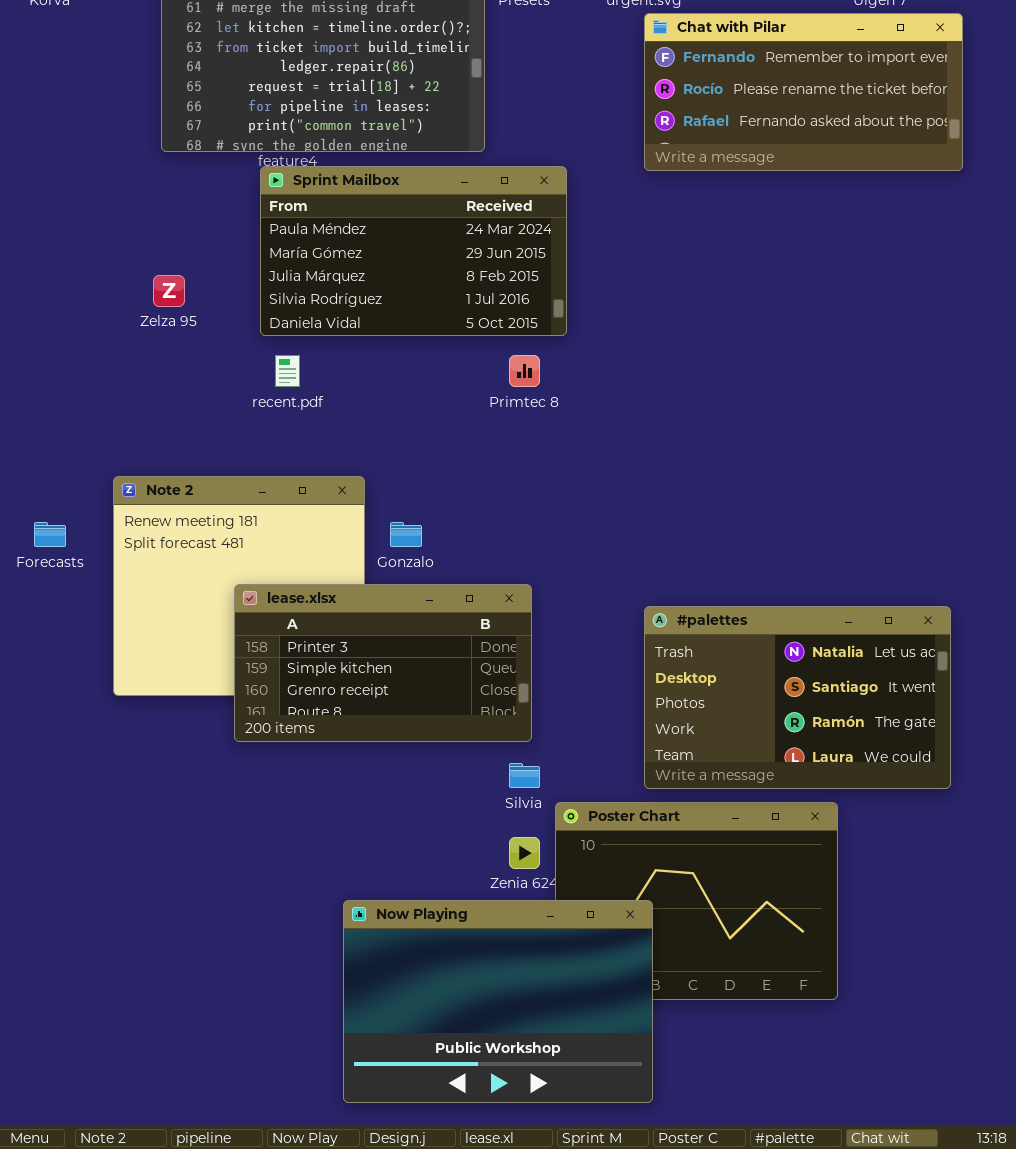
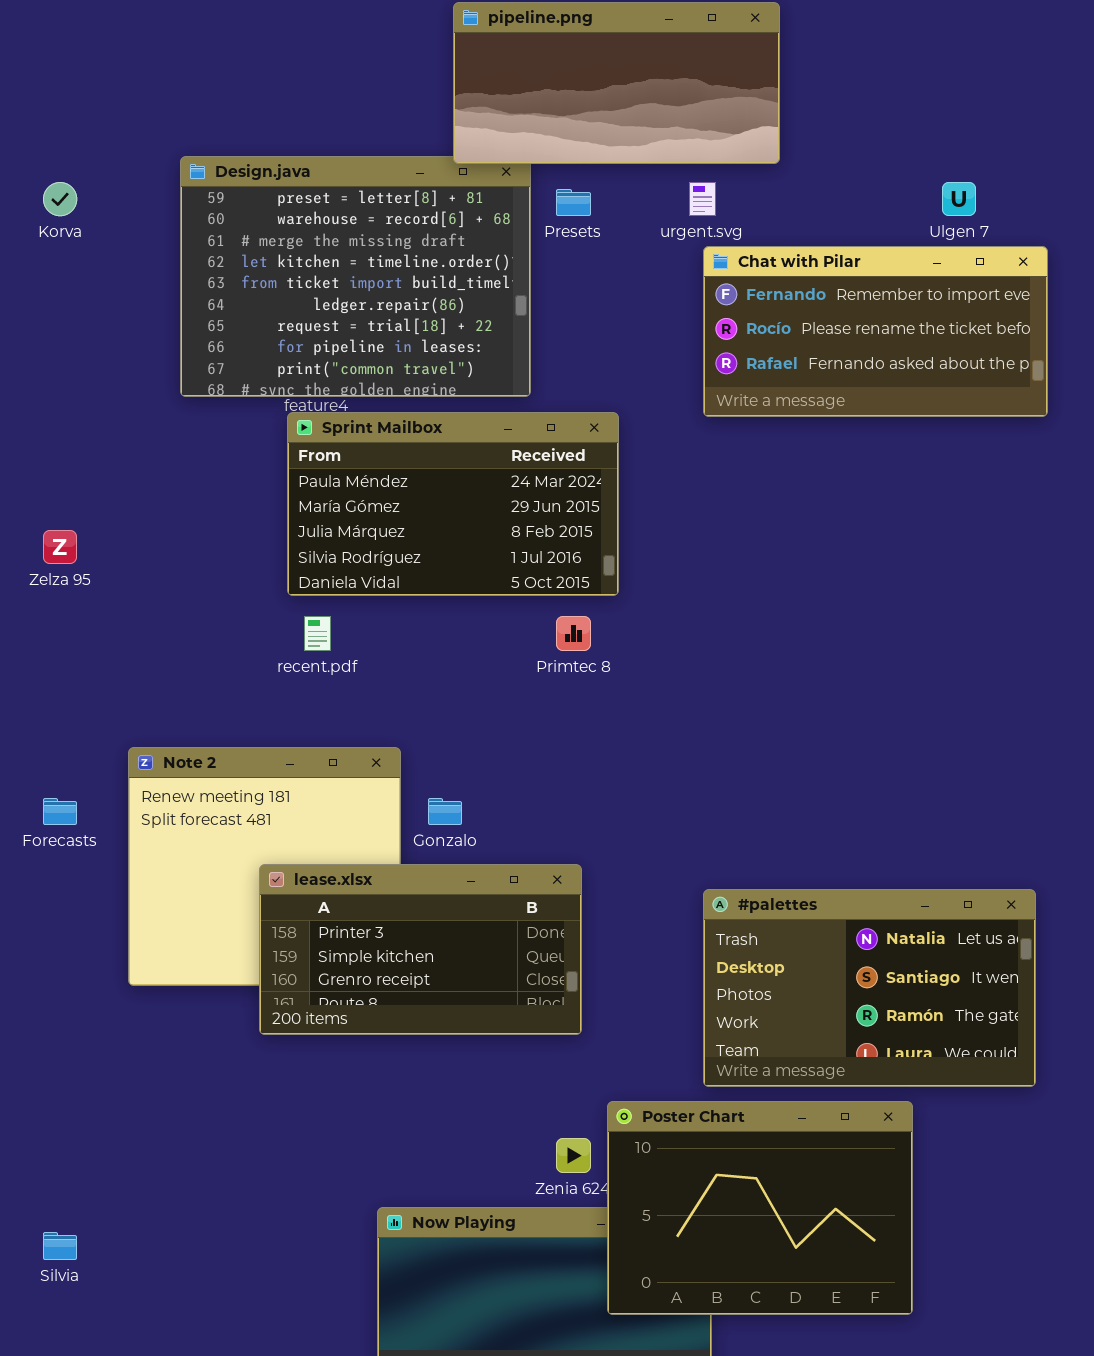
Zelza 95: [153,275,185,307] -> [43,530,77,564], moved
Silvia: [509,763,540,788] -> [43,1232,77,1260], moved
Poster Chart: [555,802,838,1000] -> [607,1101,913,1315], raised

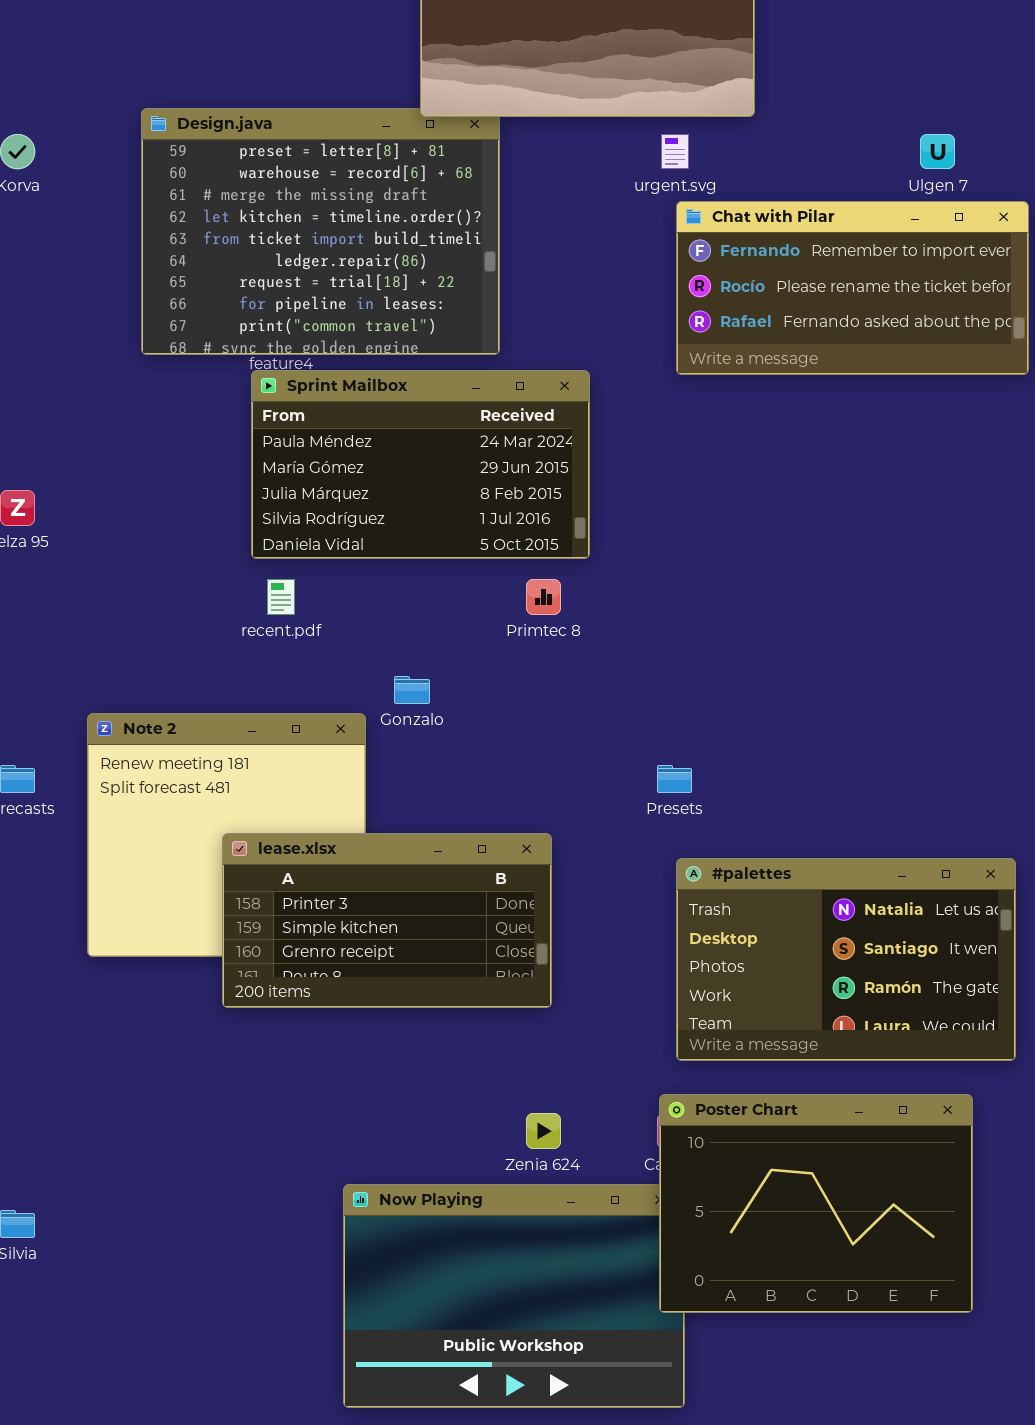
Presets: [556,189,591,216] -> [657,765,692,793], moved
Gonzalo: [428,798,462,825] -> [394,676,430,704], moved
Poster Chart: [607,1101,913,1315] -> [659,1094,973,1313], moved

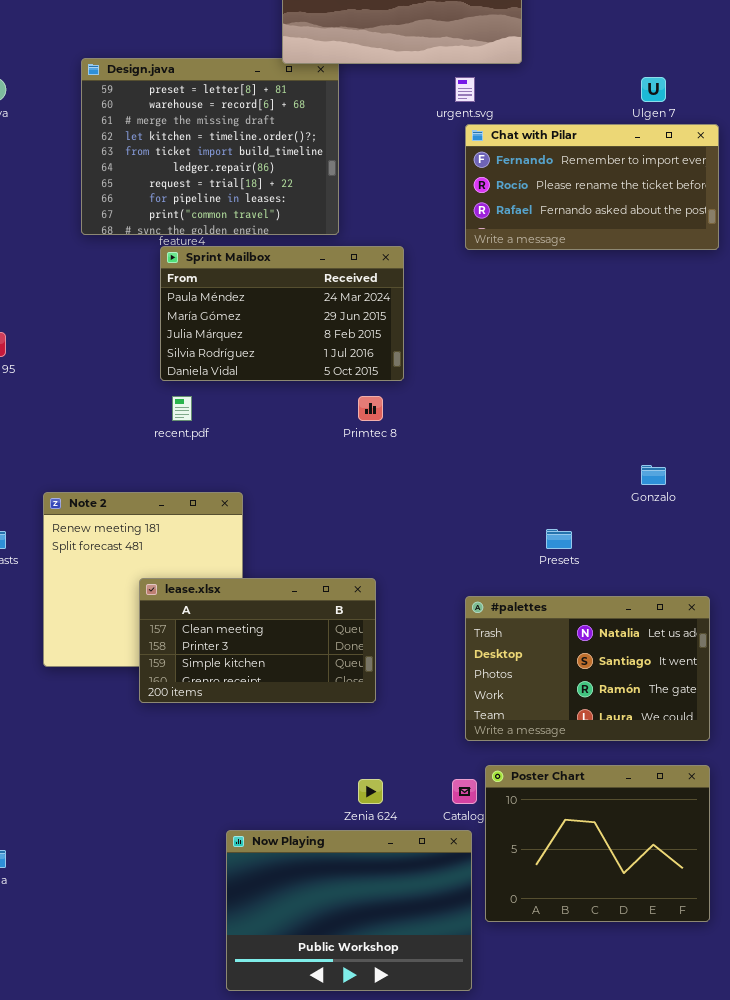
Gonzalo: [394,676,430,704] -> [641,465,666,485], moved
Presets: [657,765,692,793] -> [546,529,572,549], moved
lease.xlsx: [222,833,552,1008] -> [139,578,376,703], scrolled up 1 row
Poster Chart: [659,1094,973,1313] -> [485,765,710,922], moved

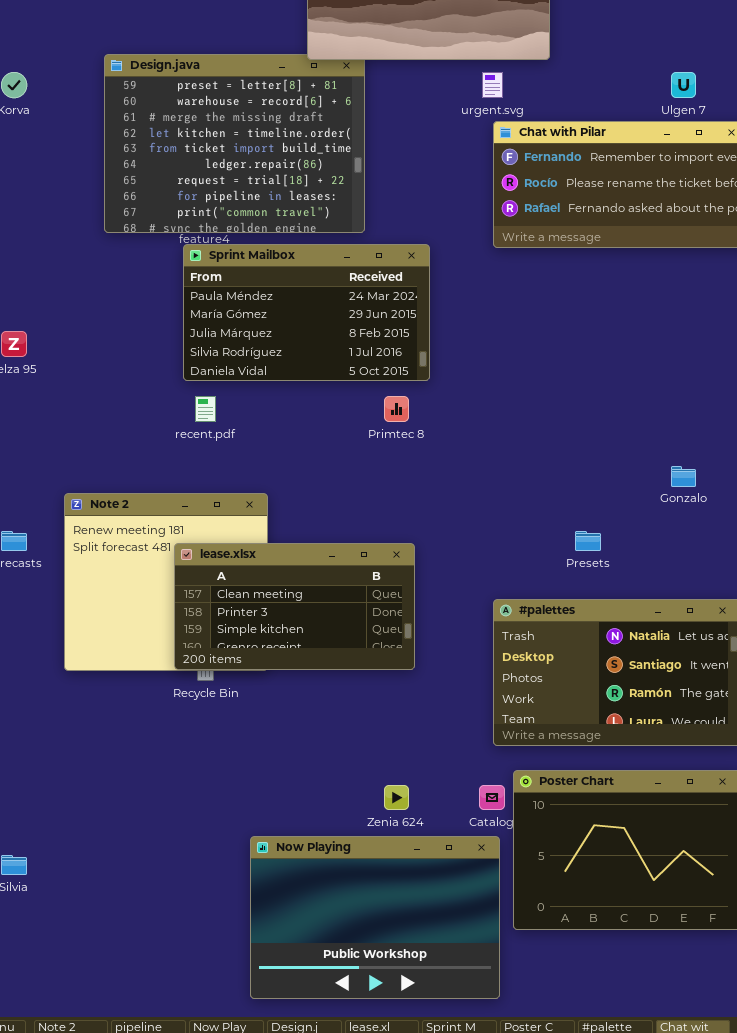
lease.xlsx: [139,578,376,703] -> [174,543,415,670], moved

